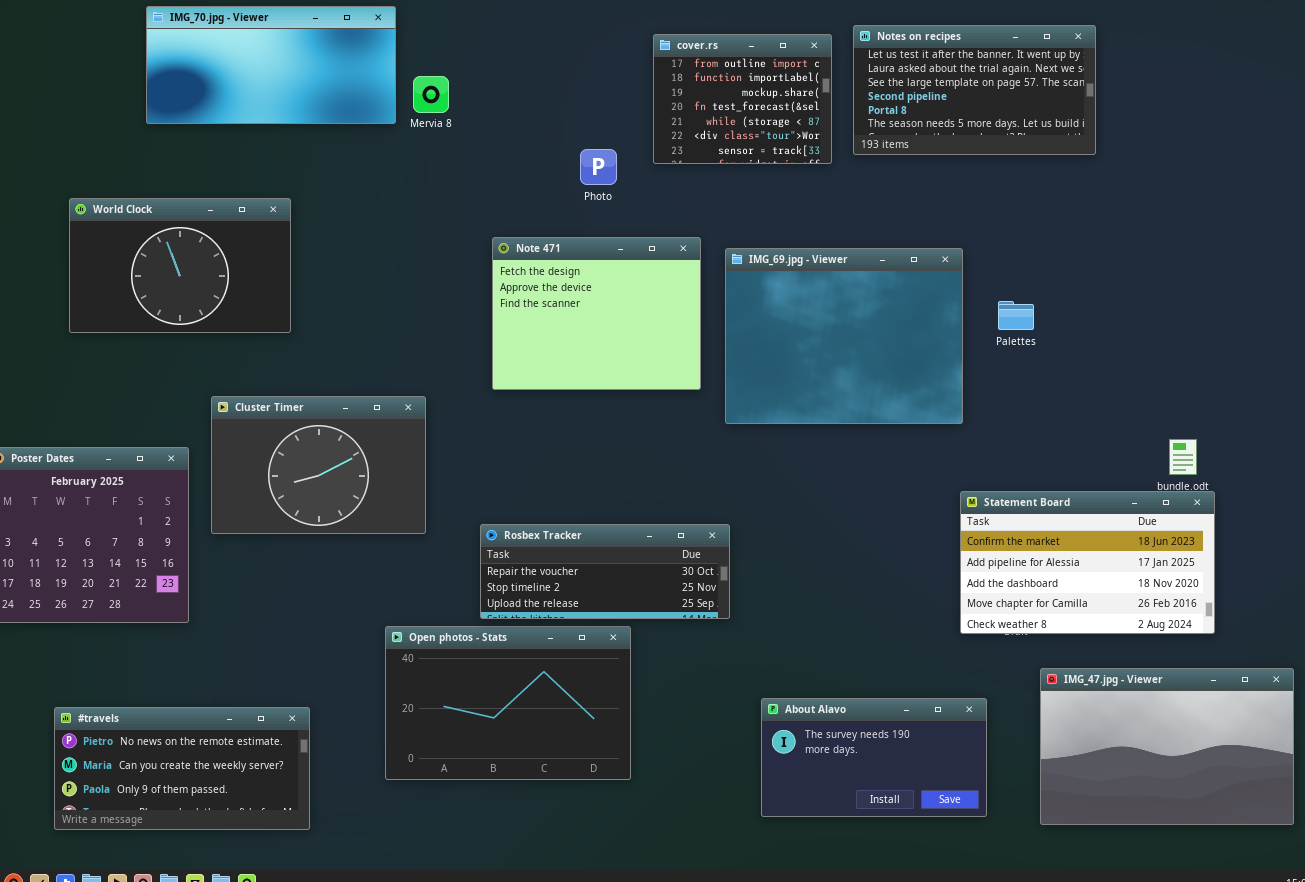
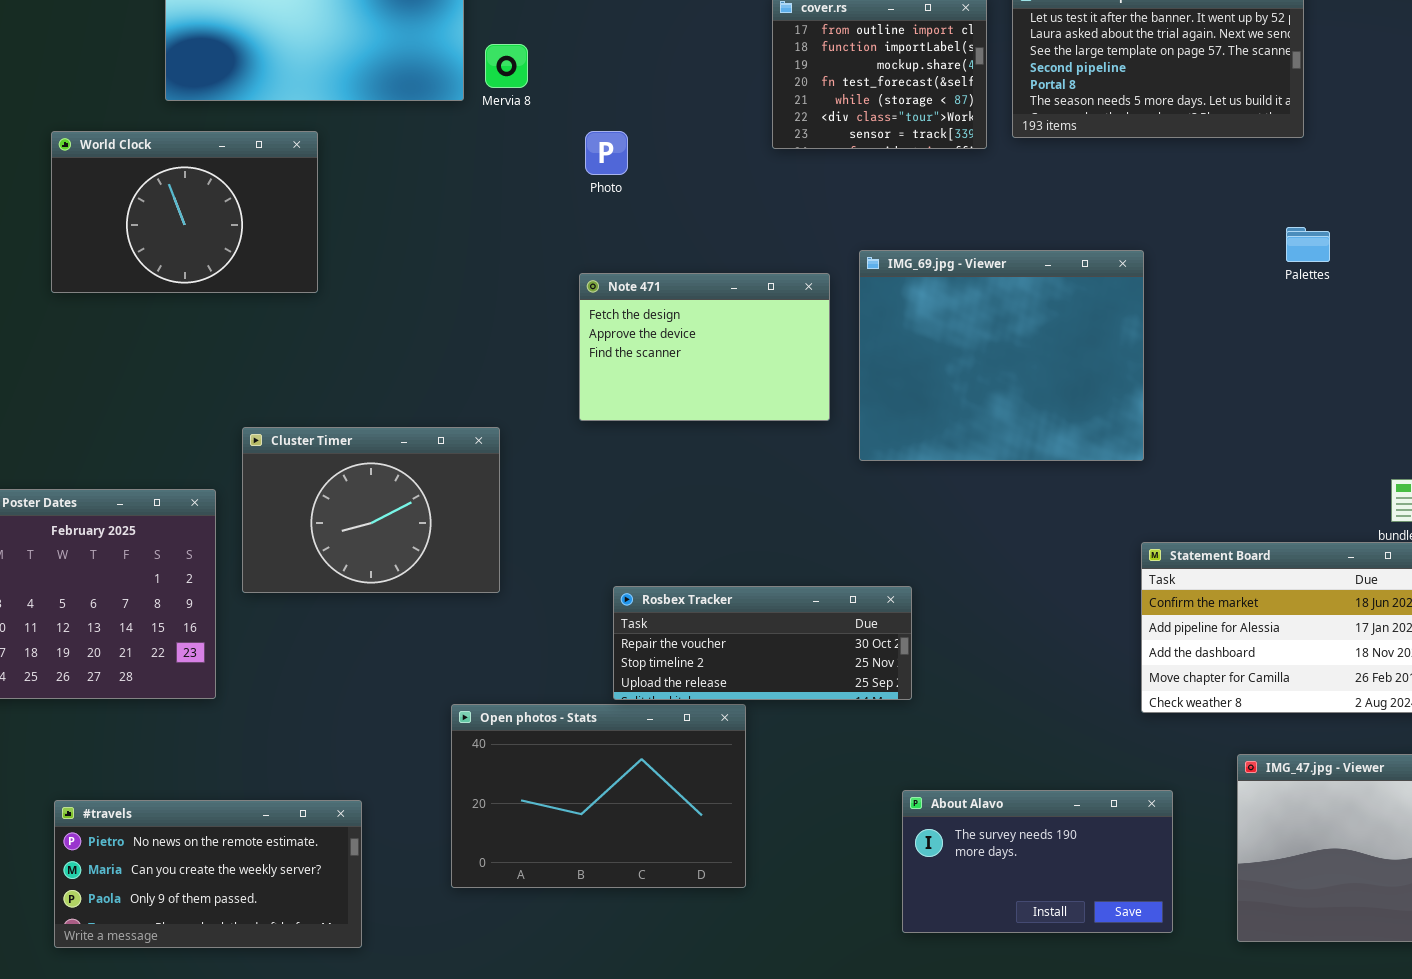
Photo: [580,149,617,185] -> [585,131,628,175], moved
World Clock: [69,198,291,333] -> [51,131,318,293], moved
Note 471: [492,237,701,390] -> [579,273,830,421], resized
Palettes: [998,301,1034,330] -> [1286,227,1330,262], moved
Rosbex Tracker: [480,524,730,619] -> [613,586,912,700], moved

